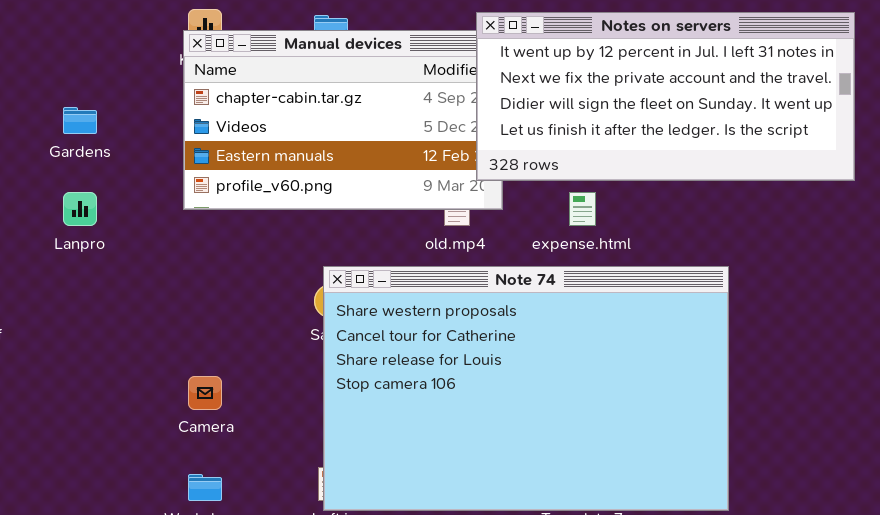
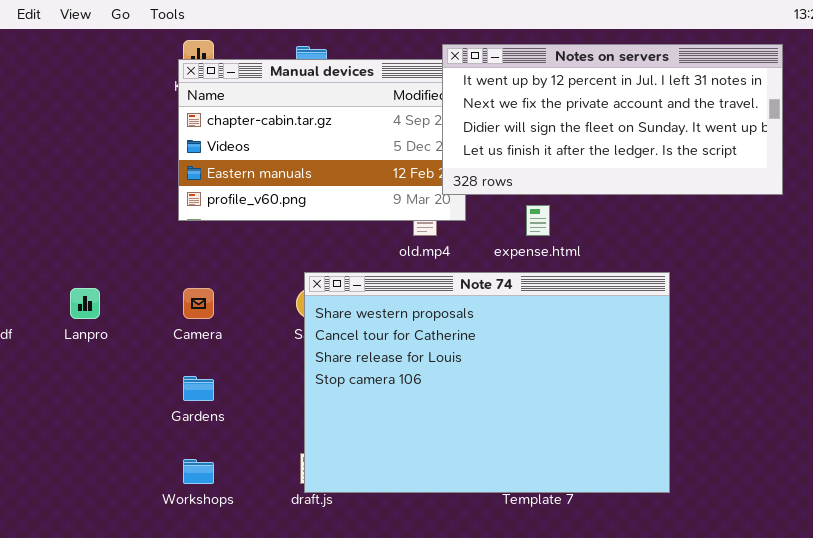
Gardens: [63,107,97,134] -> [183,376,214,401], moved
Lanpro: [63,192,97,226] -> [70,288,100,319], moved
Camera: [188,376,222,410] -> [183,288,214,319], moved

